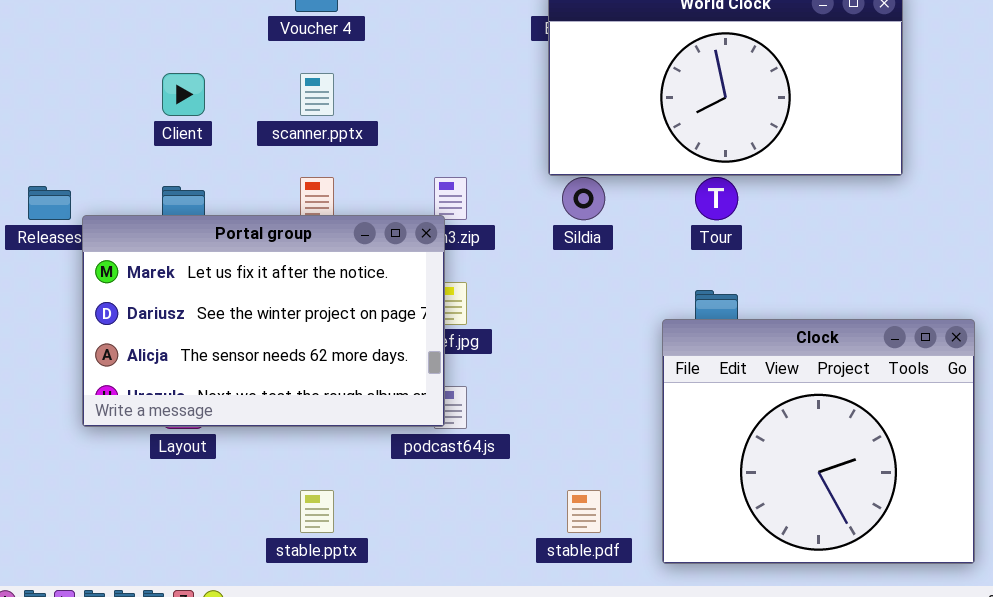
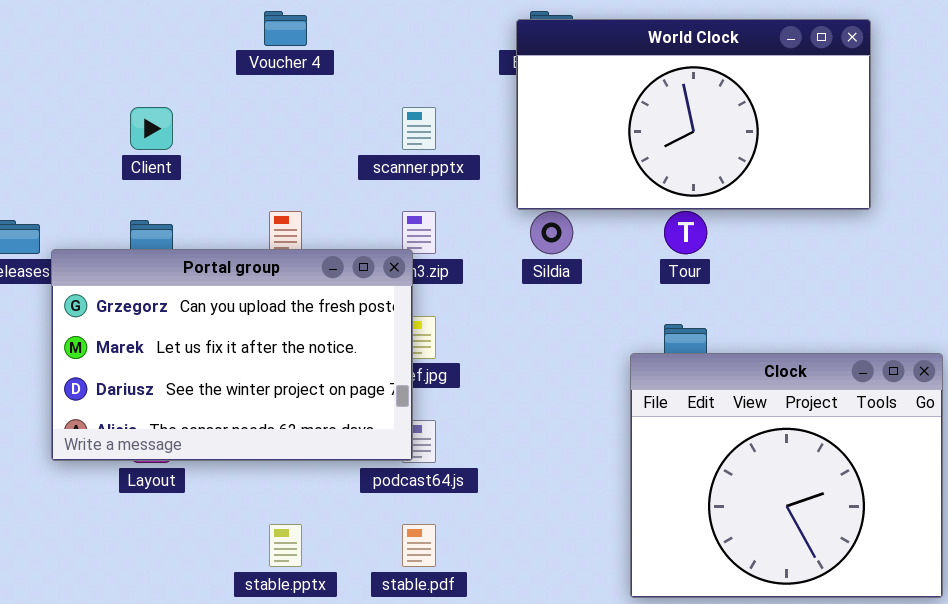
scanner.pptx: [300,73,334,116] -> [402,107,436,150], moved
Portal group: [82,215,445,427] -> [51,249,413,461], scrolled up 1 row
stable.pdf: [567,490,601,533] -> [402,524,436,567], moved

